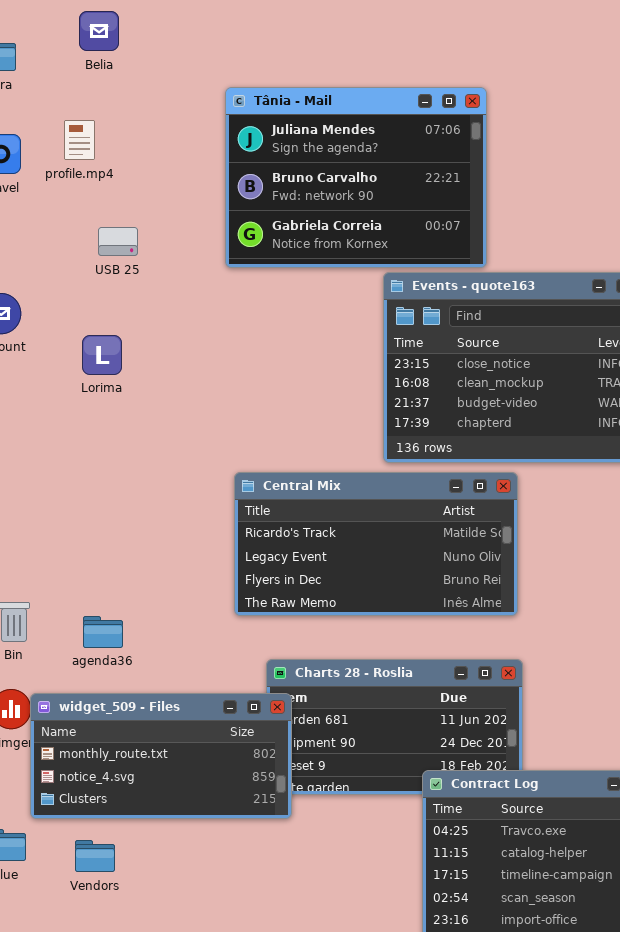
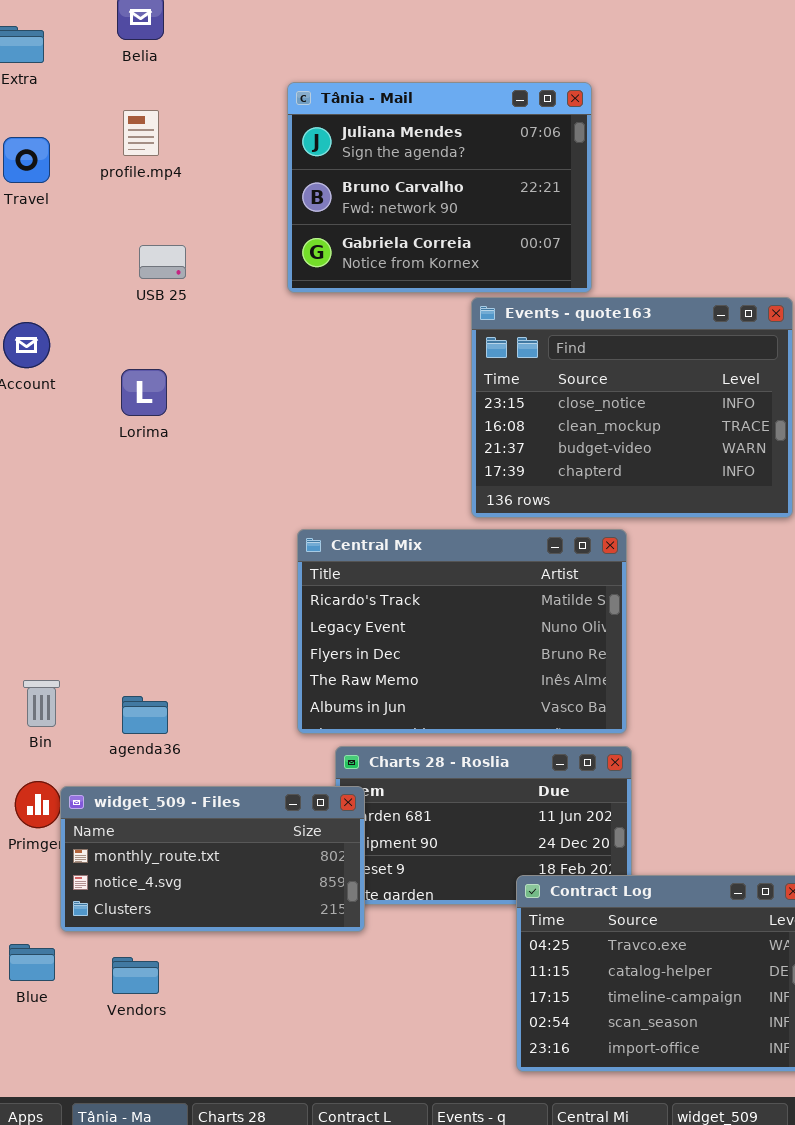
profile.mp4: [64,120,95,160] -> [123,110,159,156], moved
Central Mix: [234,472,518,616] -> [297,529,627,734], resized

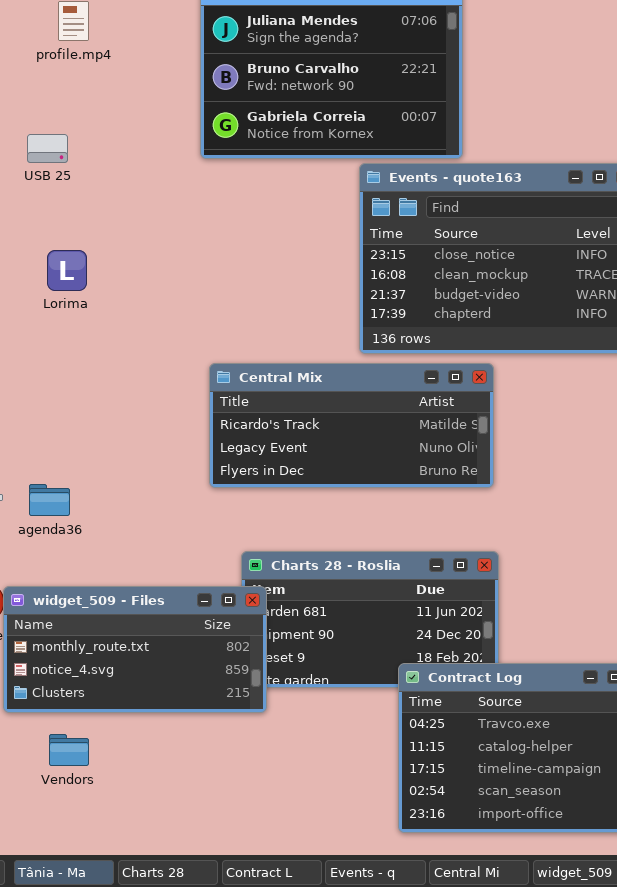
USB 25: [139,245,186,279] -> [27,134,68,163], moved
Lorima: [121,369,167,416] -> [47,250,87,291], moved
Central Mix: [297,529,627,734] -> [209,363,494,488], resized
agenda36: [122,696,168,734] -> [29,484,70,516], moved

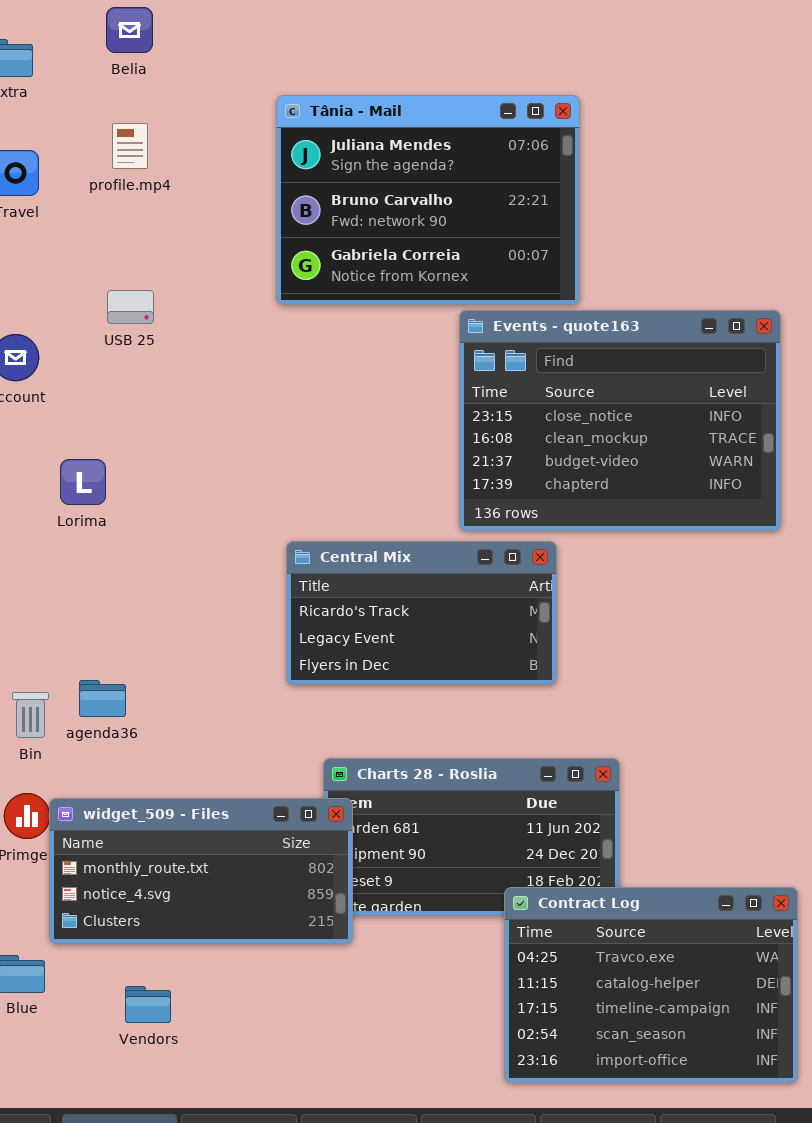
USB 25: [27,134,68,163] -> [107,290,154,324], moved
Lorima: [47,250,87,291] -> [60,459,106,505], moved
Central Mix: [209,363,494,488] -> [286,541,557,685], resized
Vendors: [49,734,89,766] -> [125,986,171,1023], moved

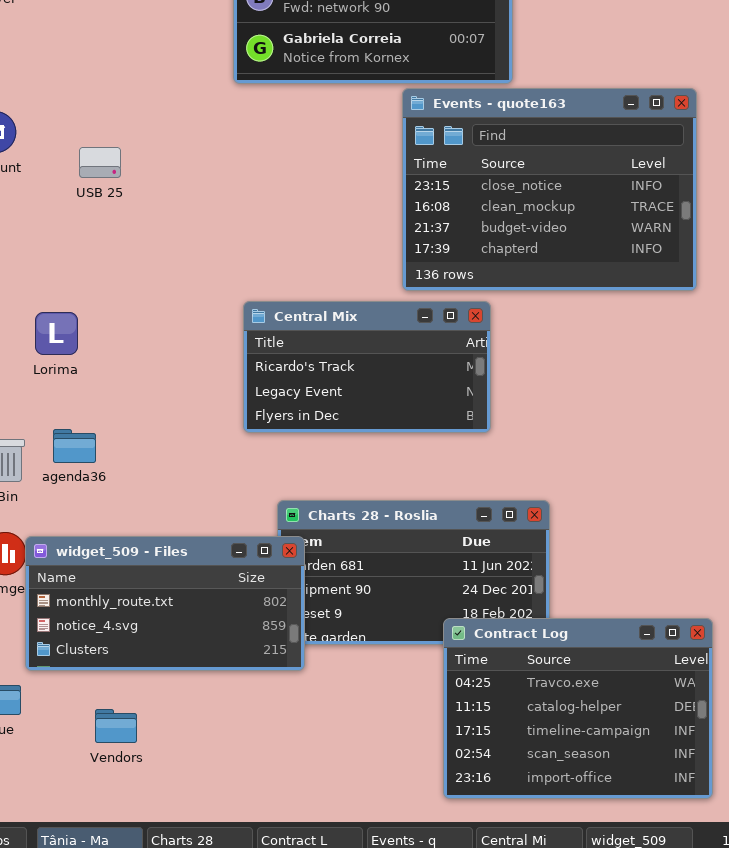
USB 25: [107,290,154,324] -> [79,147,121,178], moved
Lorima: [60,459,106,505] -> [35,312,78,355], moved

